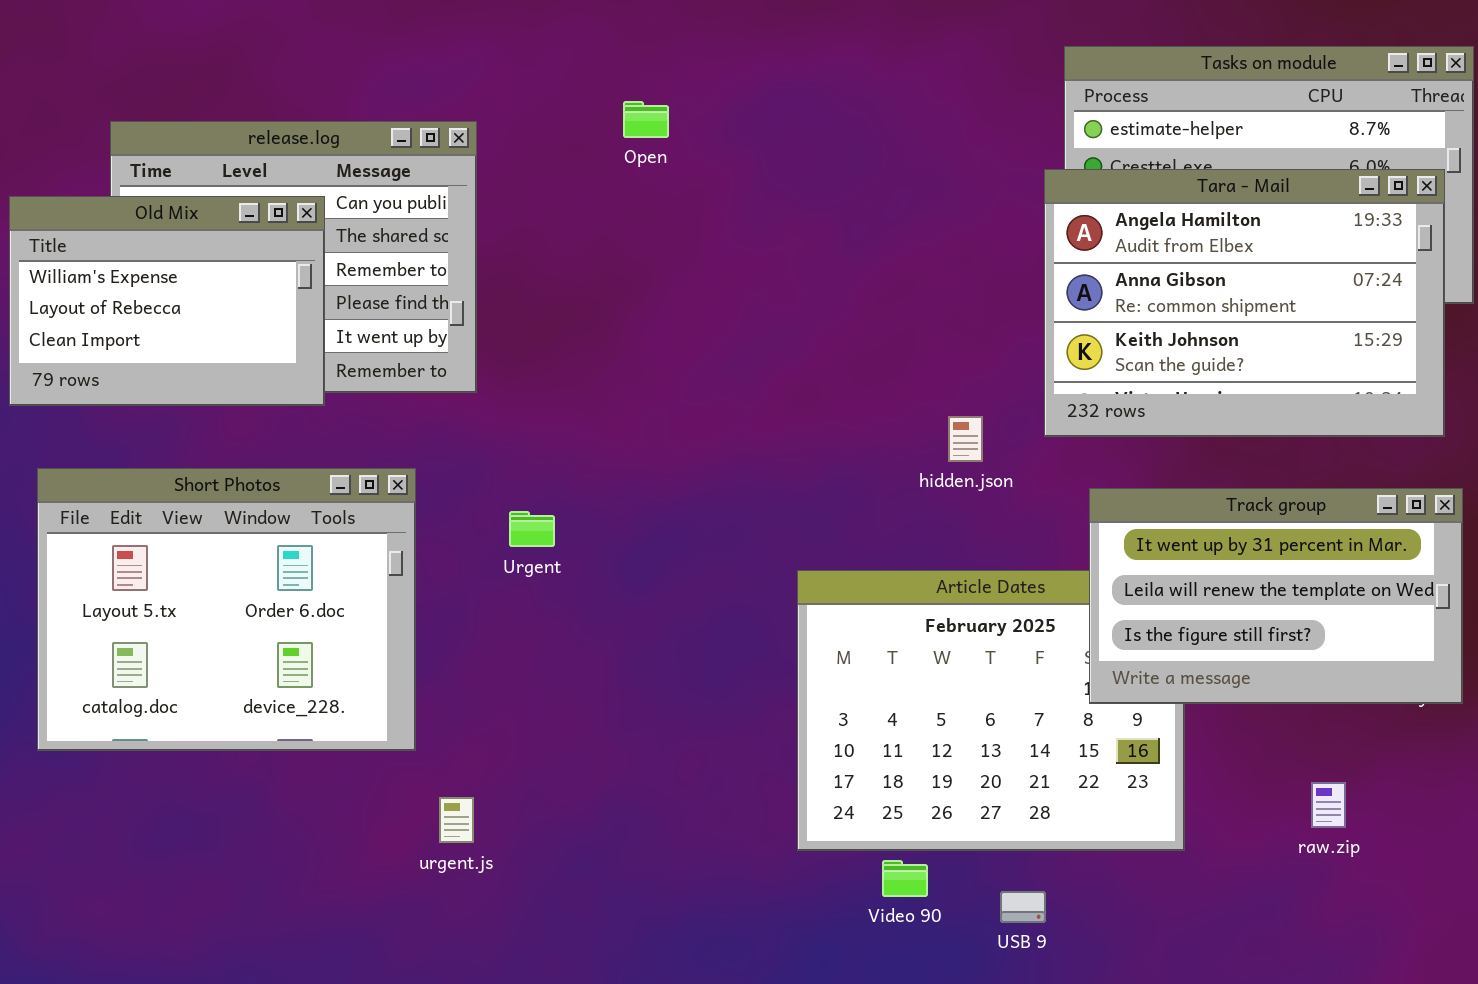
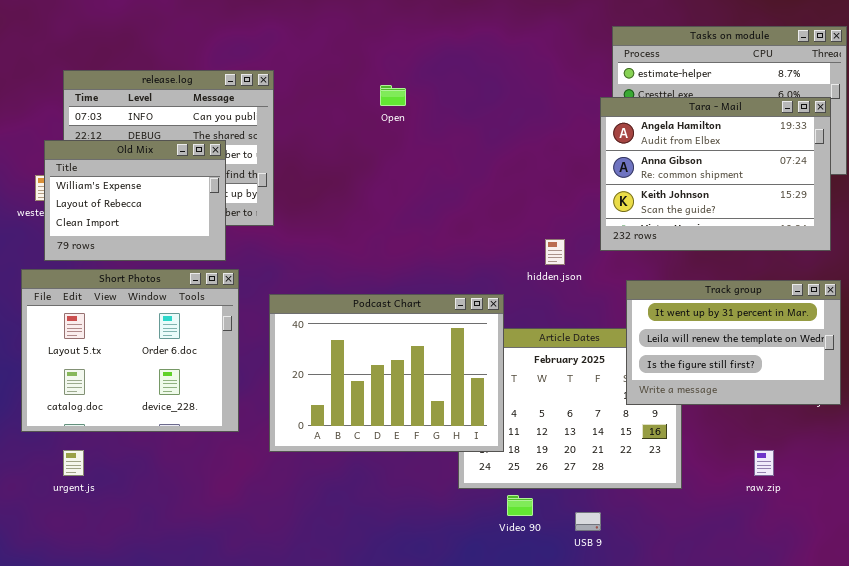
Open: [623,101,669,138] -> [380,85,406,106], moved
Old Mix: [9,196,325,406] -> [44,140,226,261], moved
Podcast Chart: none -> [269,294,504,452], opened
urgent.js: [439,797,474,843] -> [63,450,84,476], moved

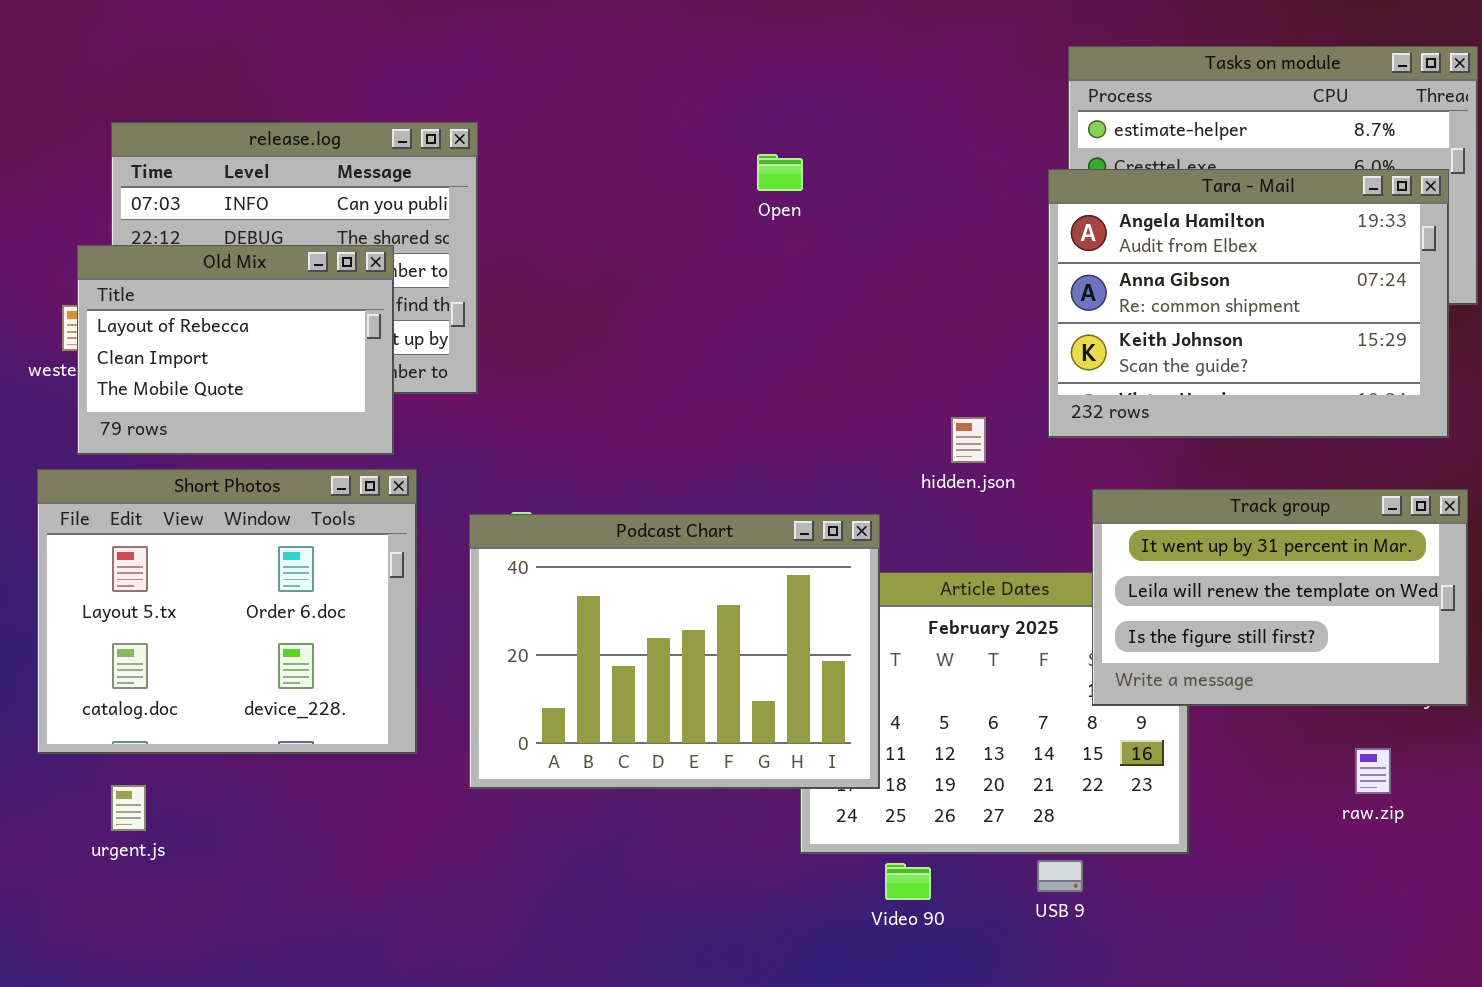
Open: [380,85,406,106] -> [757,154,803,191], moved
Old Mix: [44,140,226,261] -> [77,245,394,455], scrolled down 1 row
raw.zip: [754,450,774,476] -> [1355,748,1391,794], moved
USB 9: [575,512,601,531] -> [1037,860,1083,892], moved

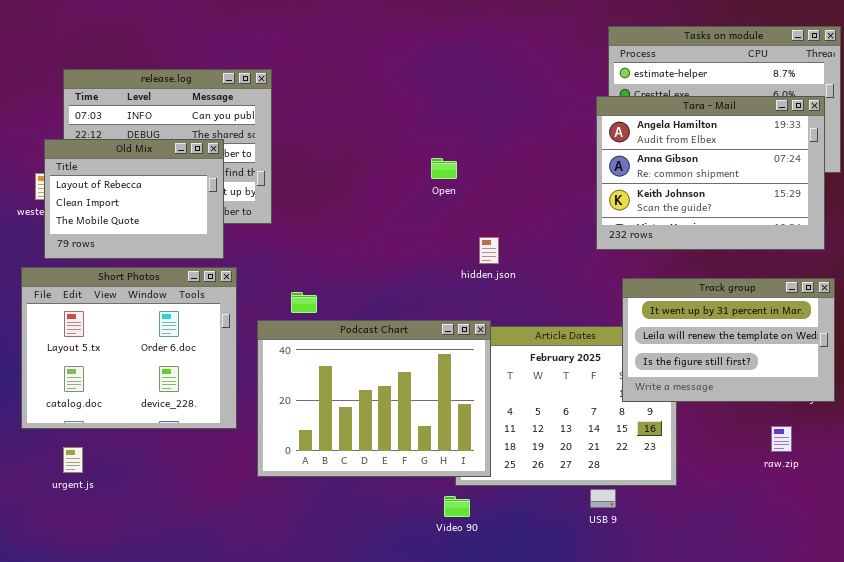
Open: [757,154,803,191] -> [431,158,457,179], moved
hidden.json: [951,417,986,463] -> [479,237,499,264], moved
Podcast Chart: [469,514,880,789] -> [257,320,491,477], moved
Video 90: [885,863,931,900] -> [444,496,470,517], moved

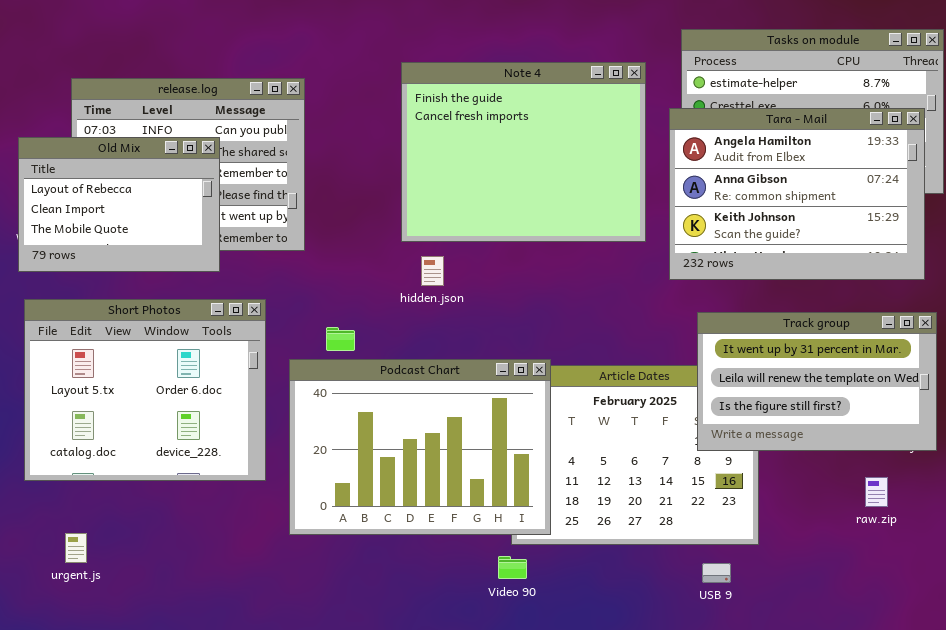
Note 4: none -> [401,62,646,242], opened
Old Mix: [44,139,224,259] -> [18,137,220,272], moved
hidden.json: [479,237,499,264] -> [421,256,444,286], moved
urgent.js: [63,447,83,473] -> [65,533,87,563], moved
USB 9: [590,489,616,508] -> [702,563,731,583], moved

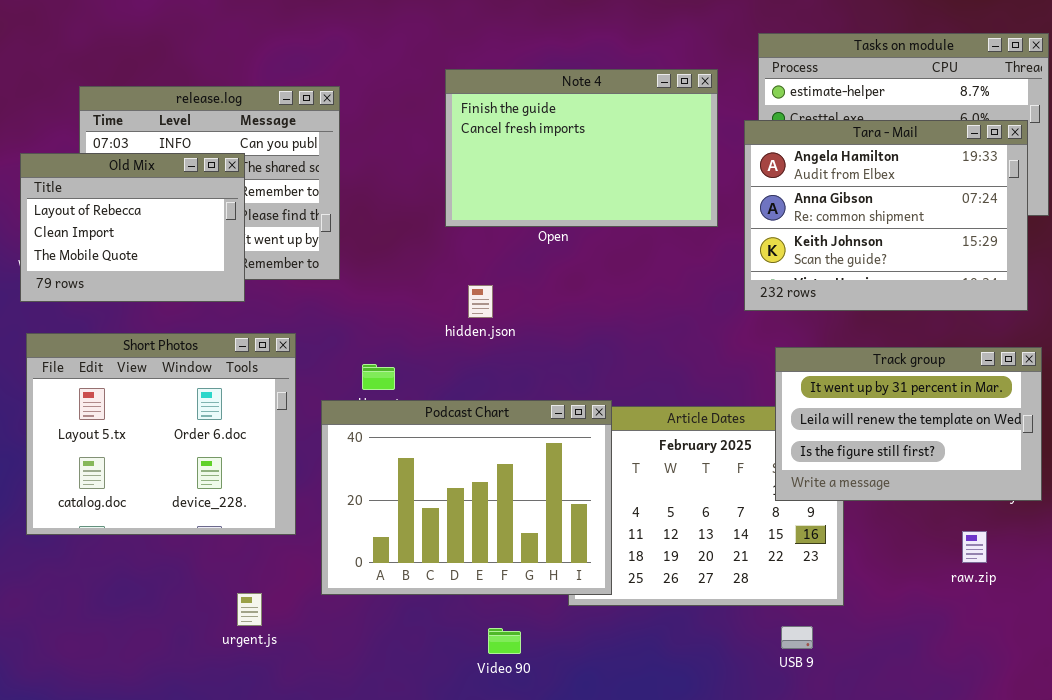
Note 4: [401,62,646,242] -> [445,69,718,227], resized
urgent.js: [65,533,87,563] -> [237,593,262,626], moved
Video 90: [498,556,527,579] -> [488,628,521,654], moved

